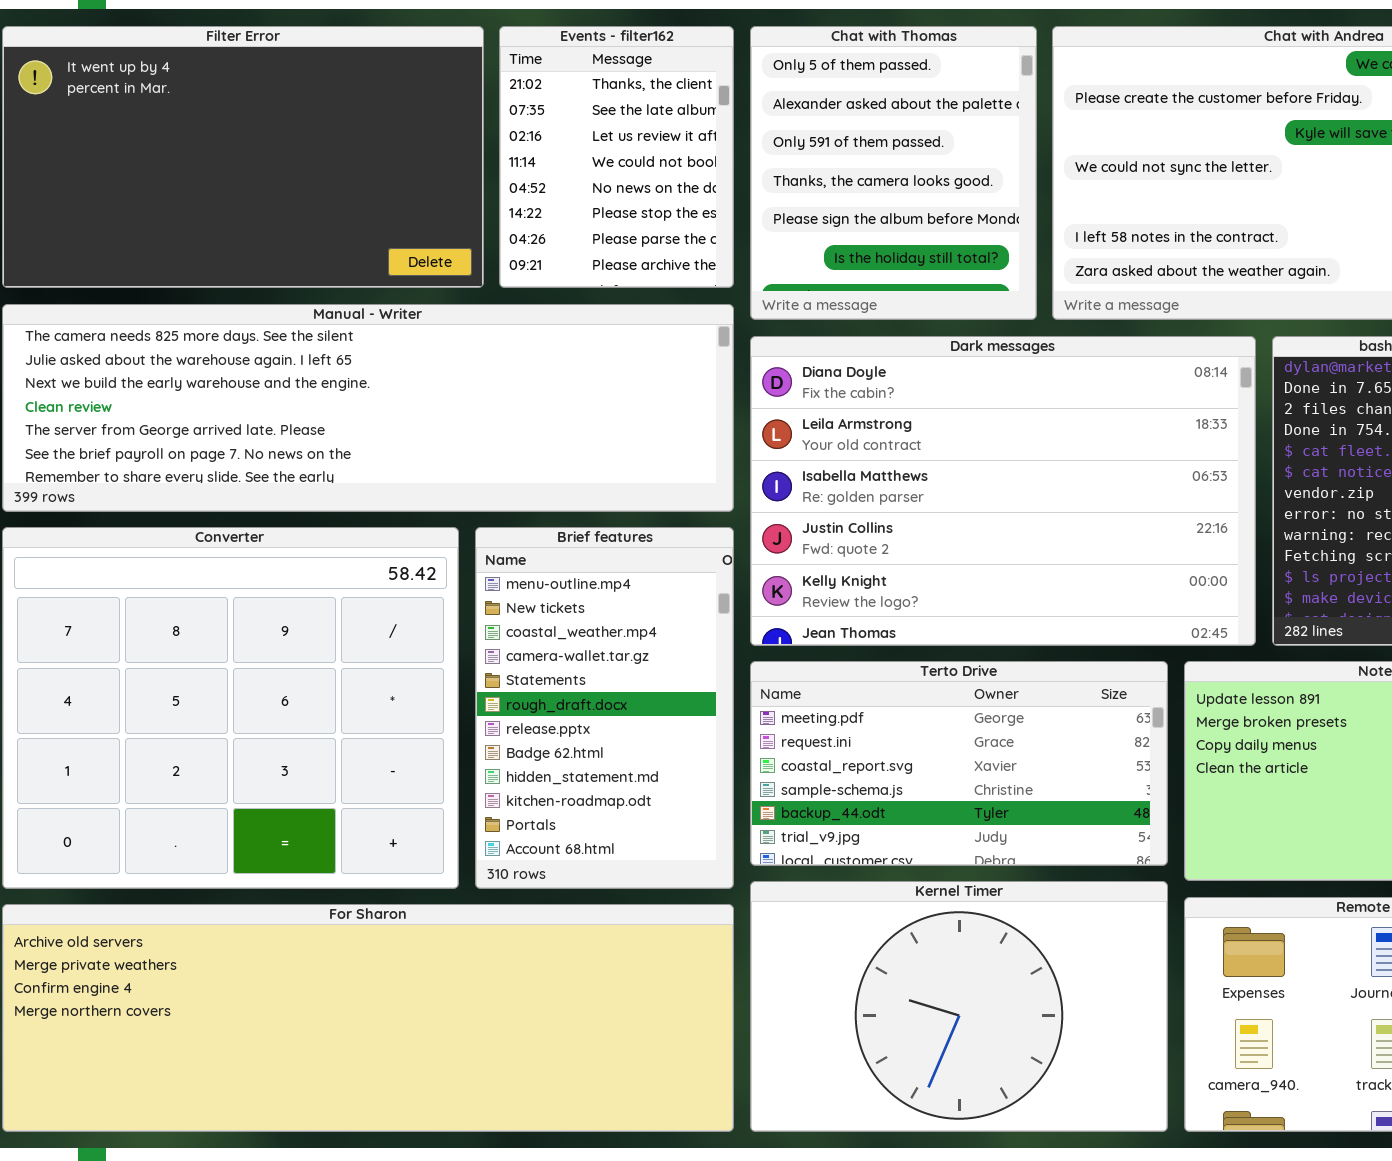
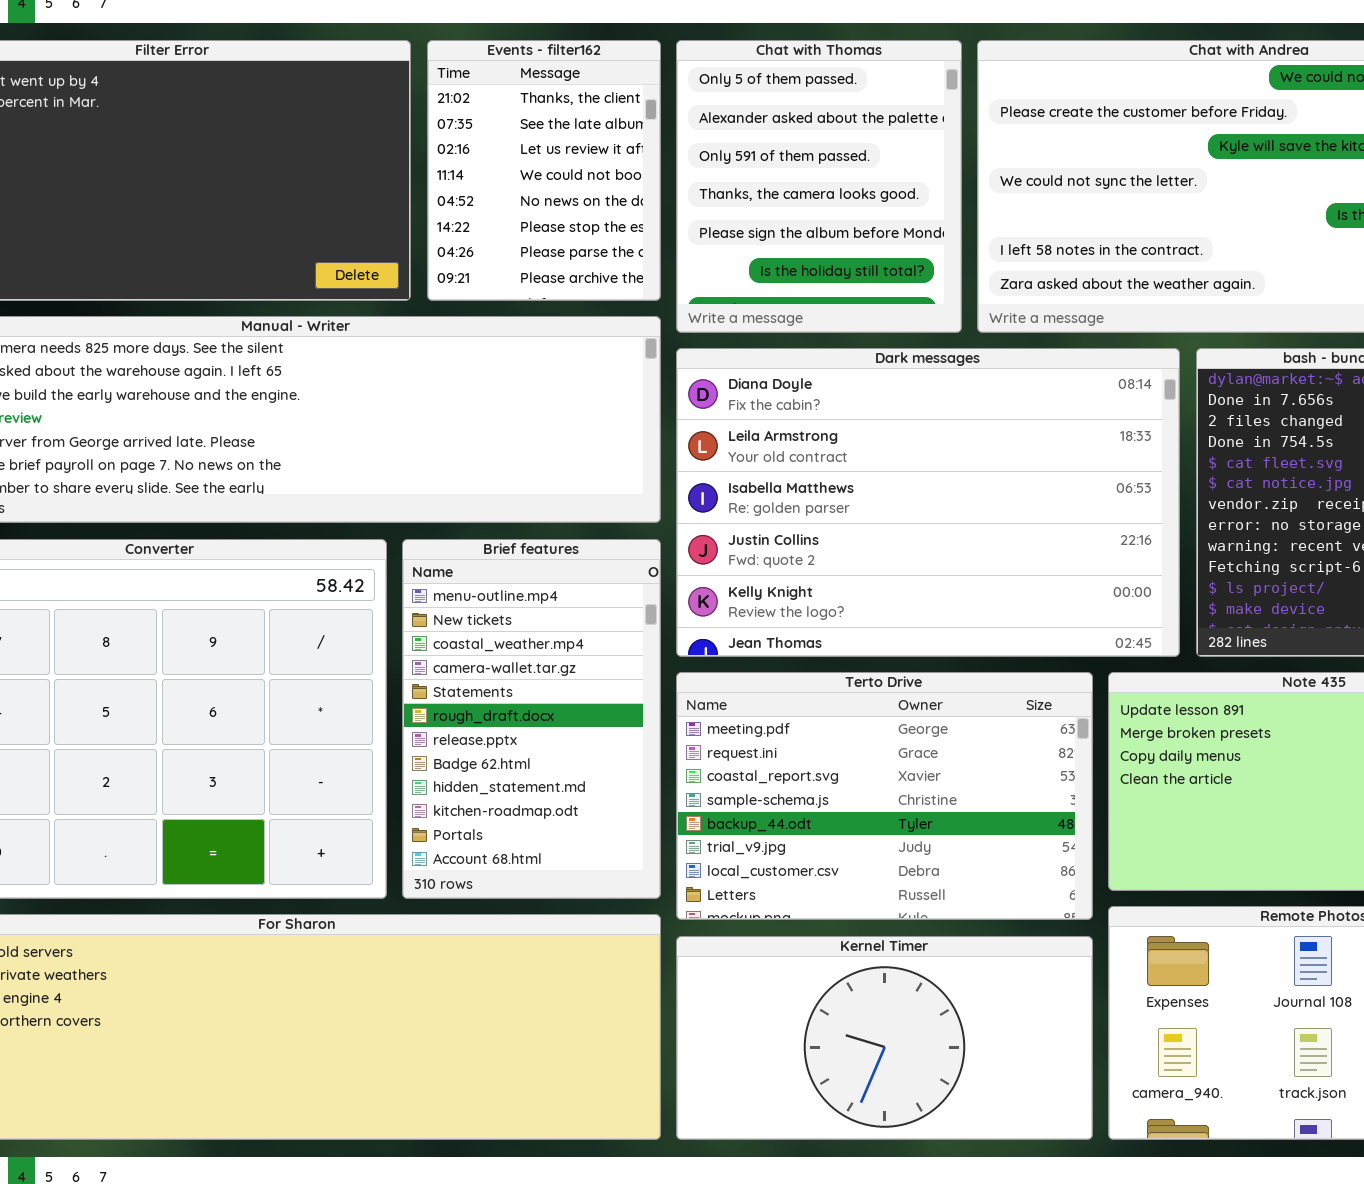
Terto Drive: [750,661,1168,866] -> [676,672,1093,920], resized
Kernel Timer: [750,881,1168,1132] -> [676,936,1093,1140], resized

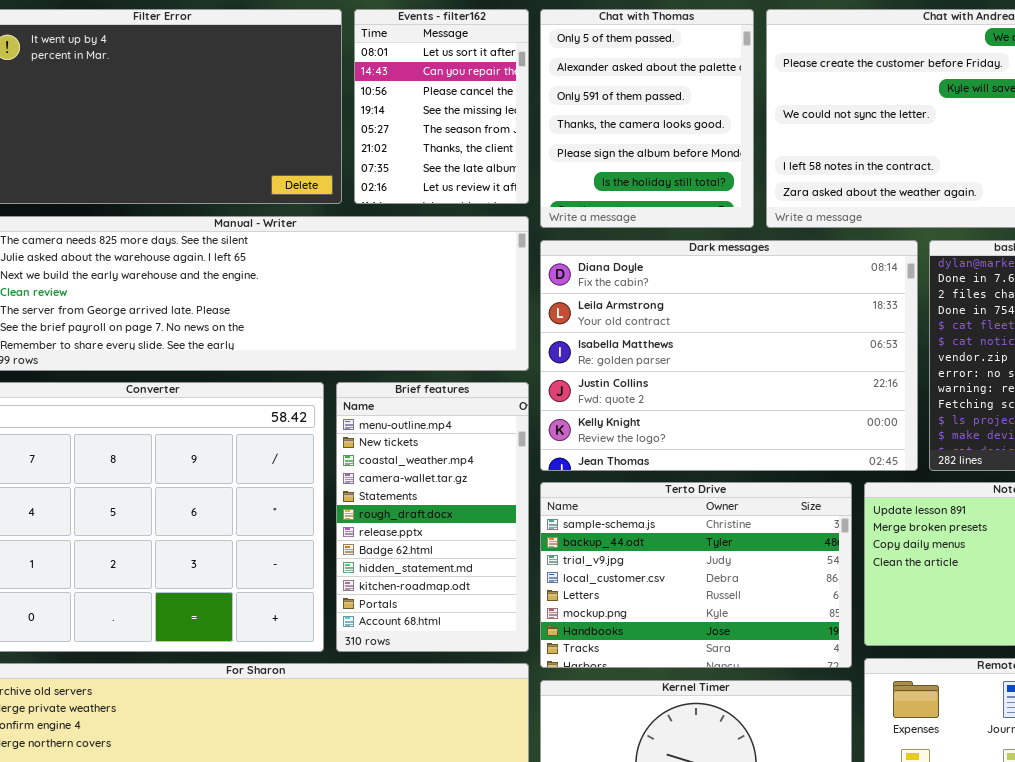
Events - filter162: [427,40,661,301] -> [354,9,529,204], scrolled up 5 rows
Terto Drive: [676,672,1093,920] -> [540,482,852,668], scrolled down 3 rows

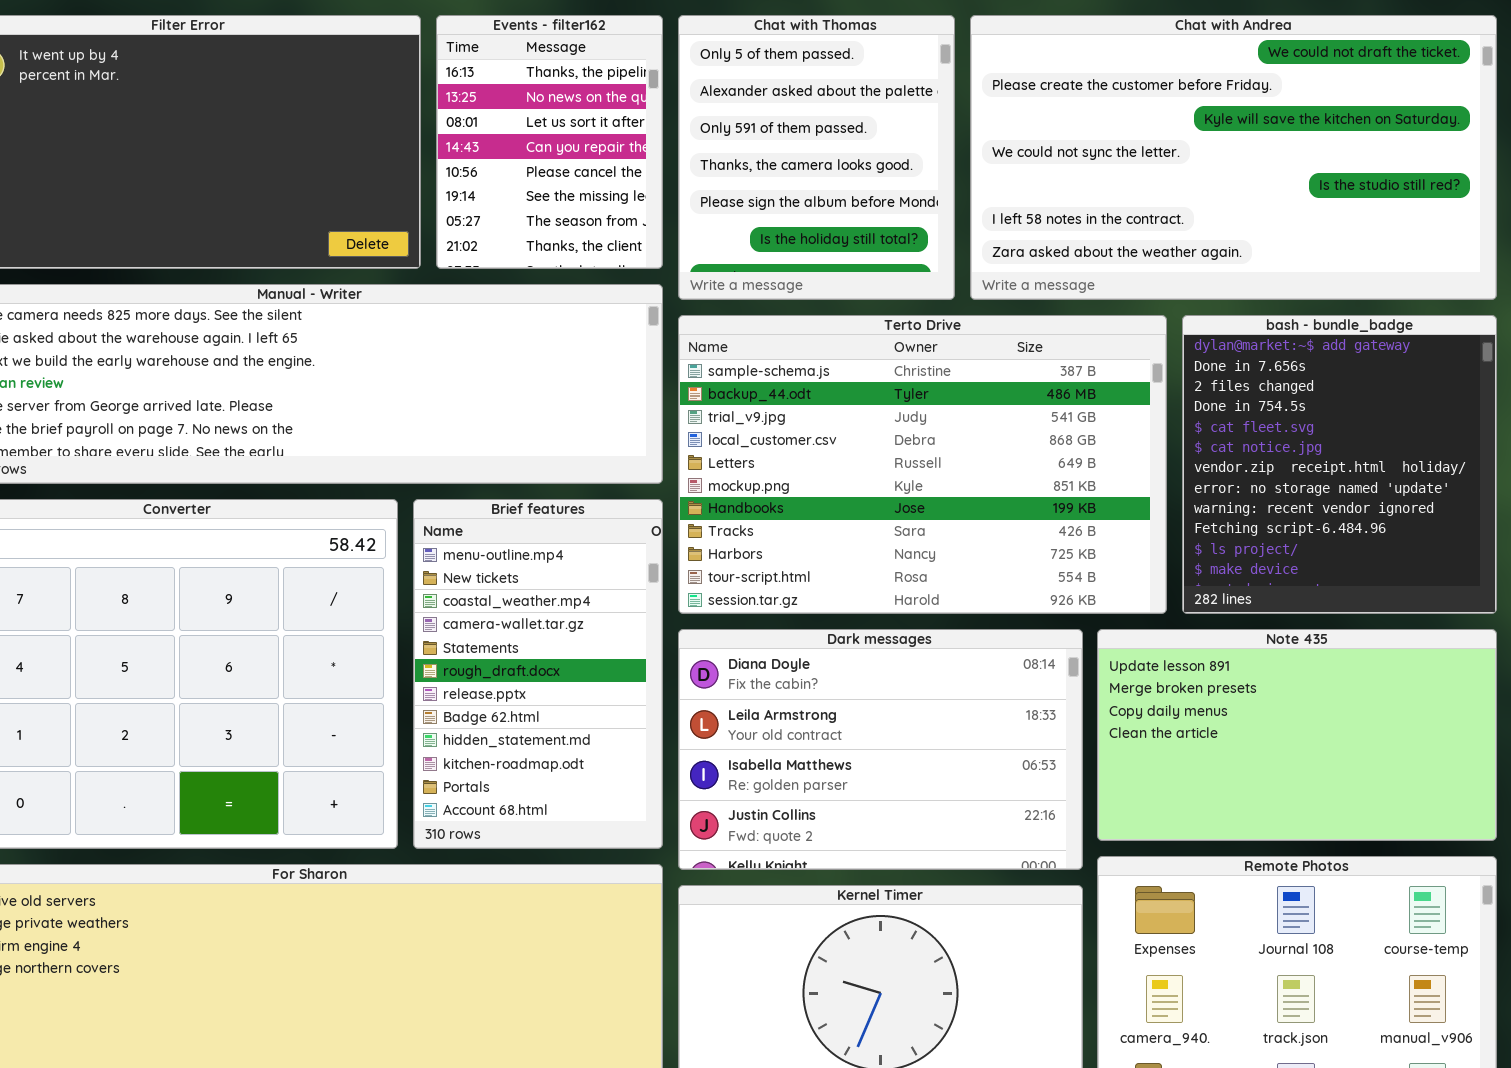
Events - filter162: [354,9,529,204] -> [436,15,663,269], scrolled up 2 rows
Dark messages: [540,240,918,471] -> [678,629,1083,870], moved, resized
Terto Drive: [540,482,852,668] -> [678,315,1167,614], moved, resized

